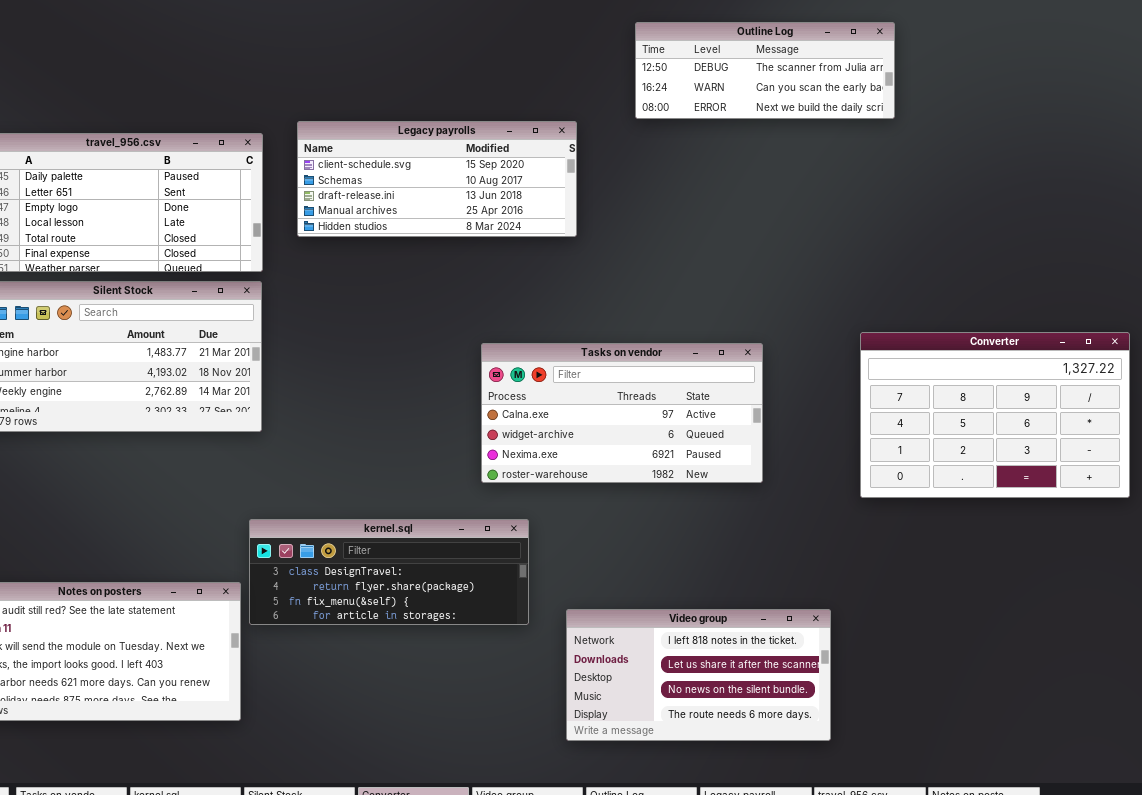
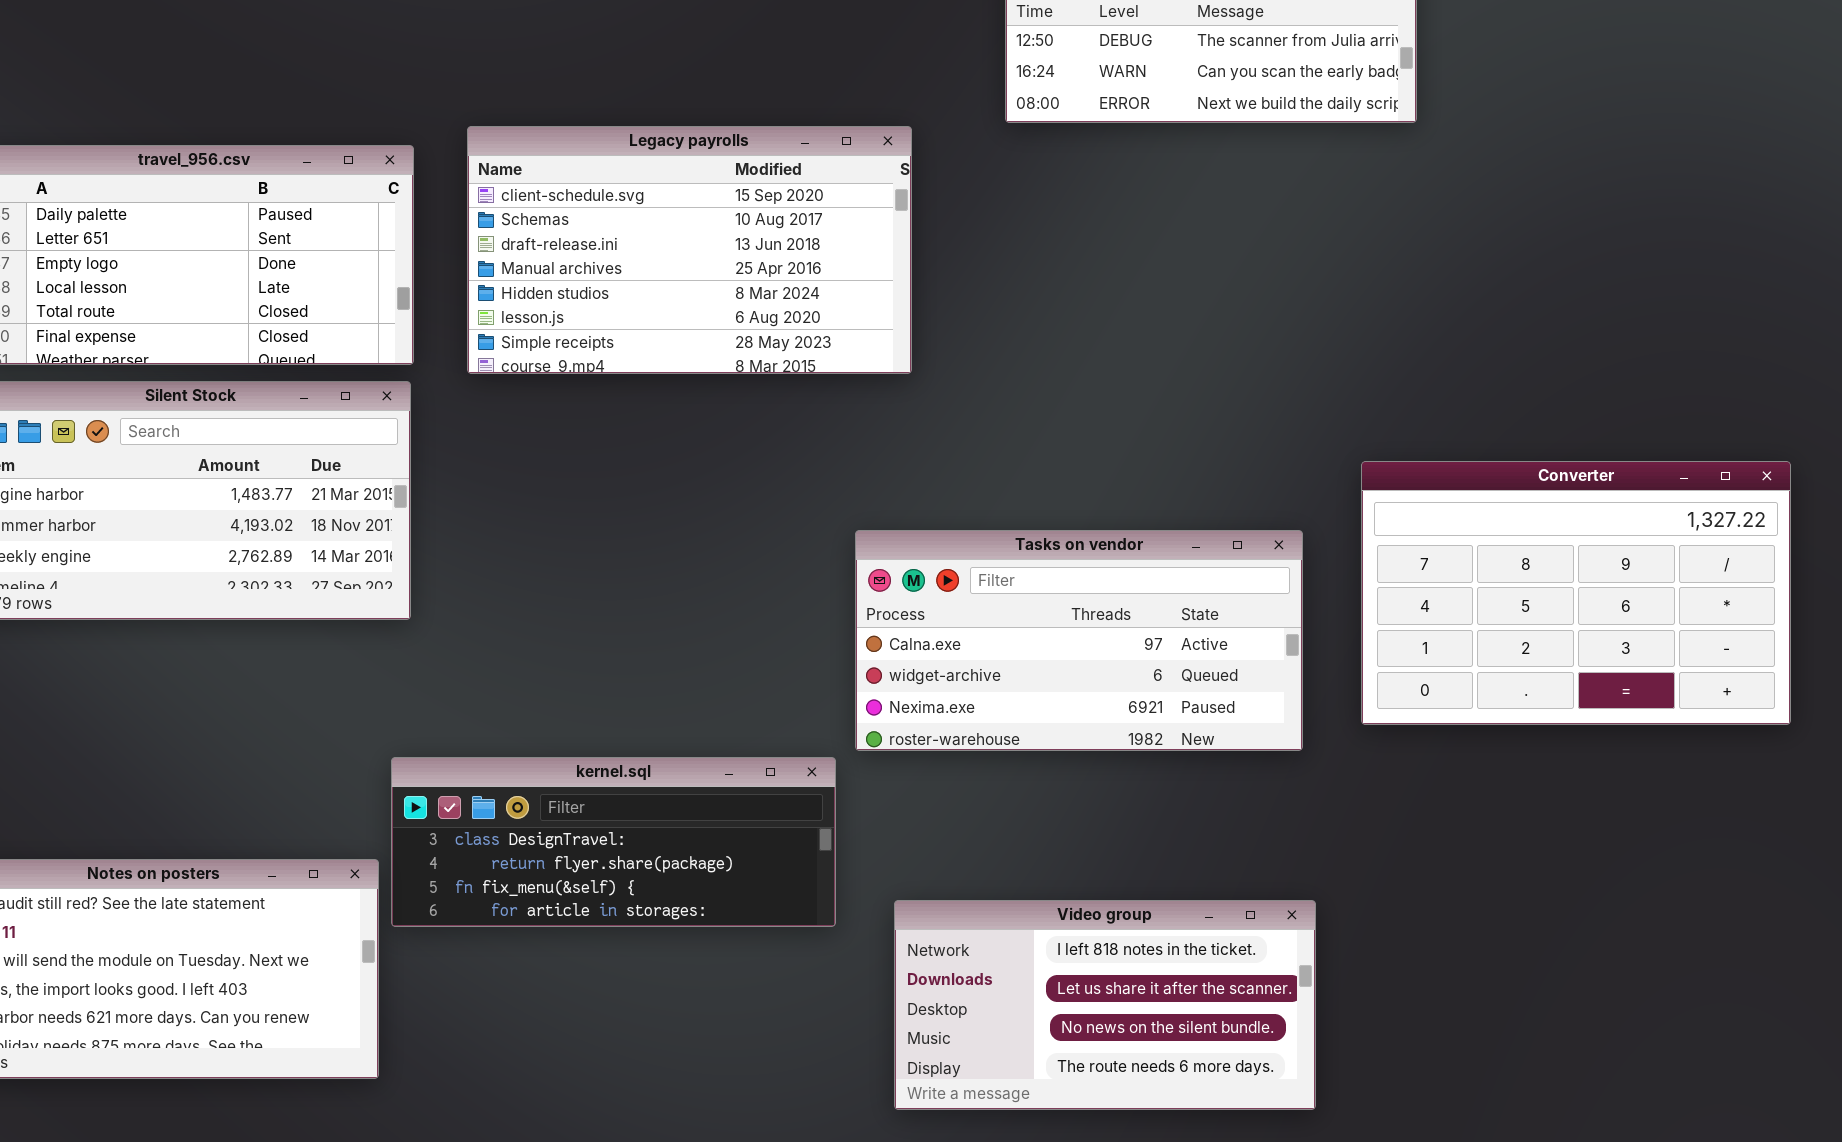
Legacy payrolls: [297,121,577,237] -> [467,126,912,374], resized
Tasks on vendor: [481,343,763,483] -> [855,530,1303,751], moved

